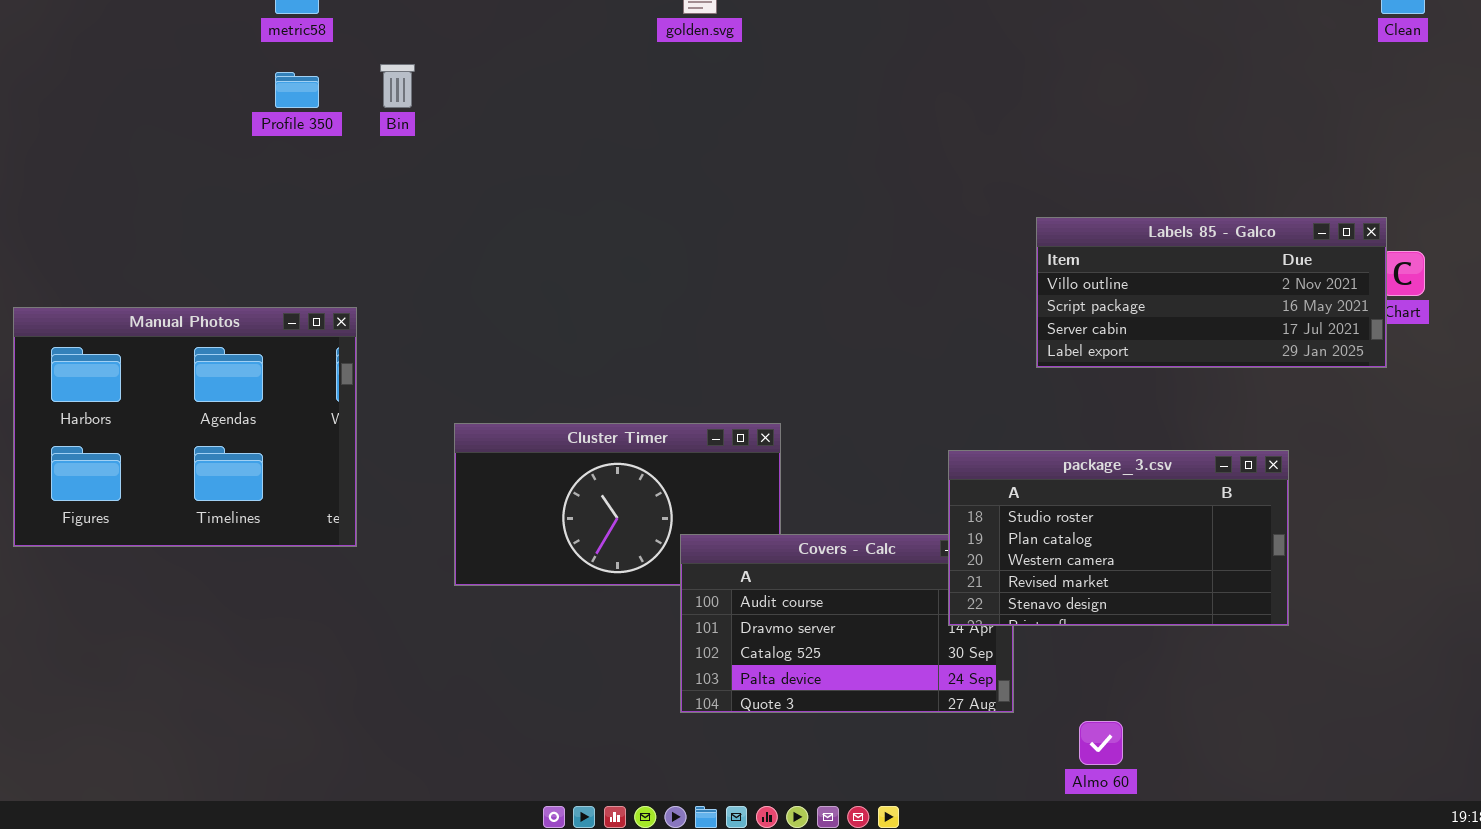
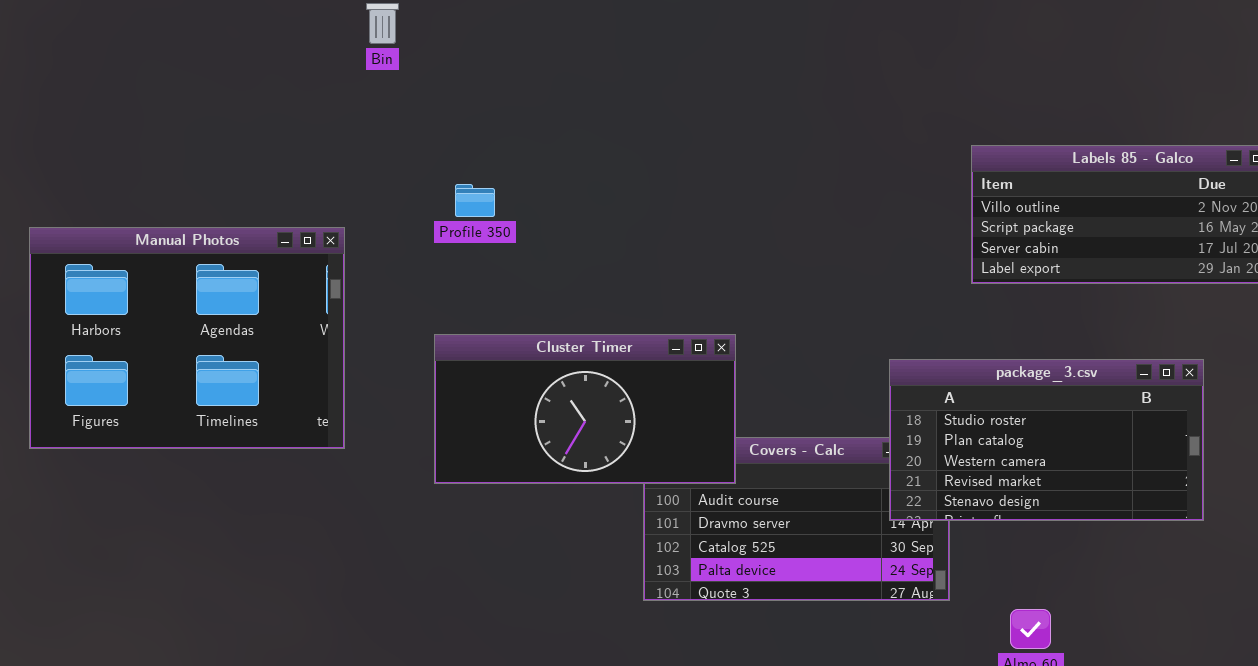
Profile 350: [275,72,319,108] -> [455,184,495,217], moved
Cluster Timer: [454,423,781,586] -> [434,334,736,484], raised

